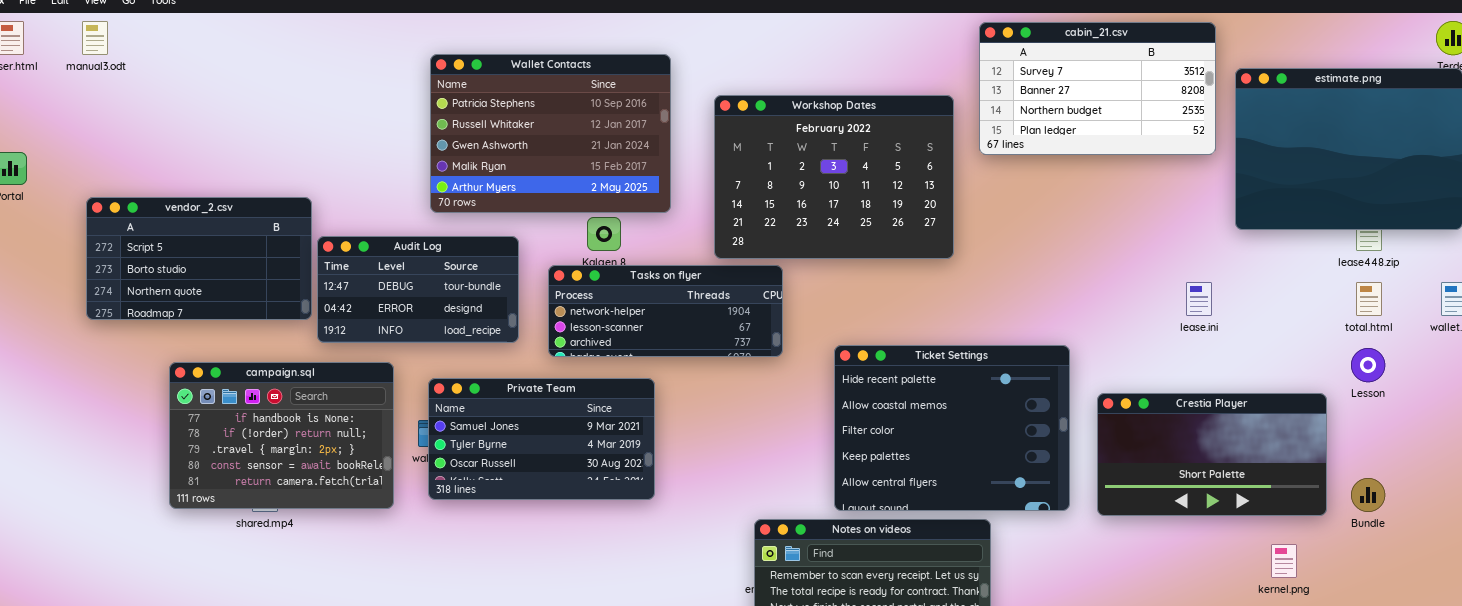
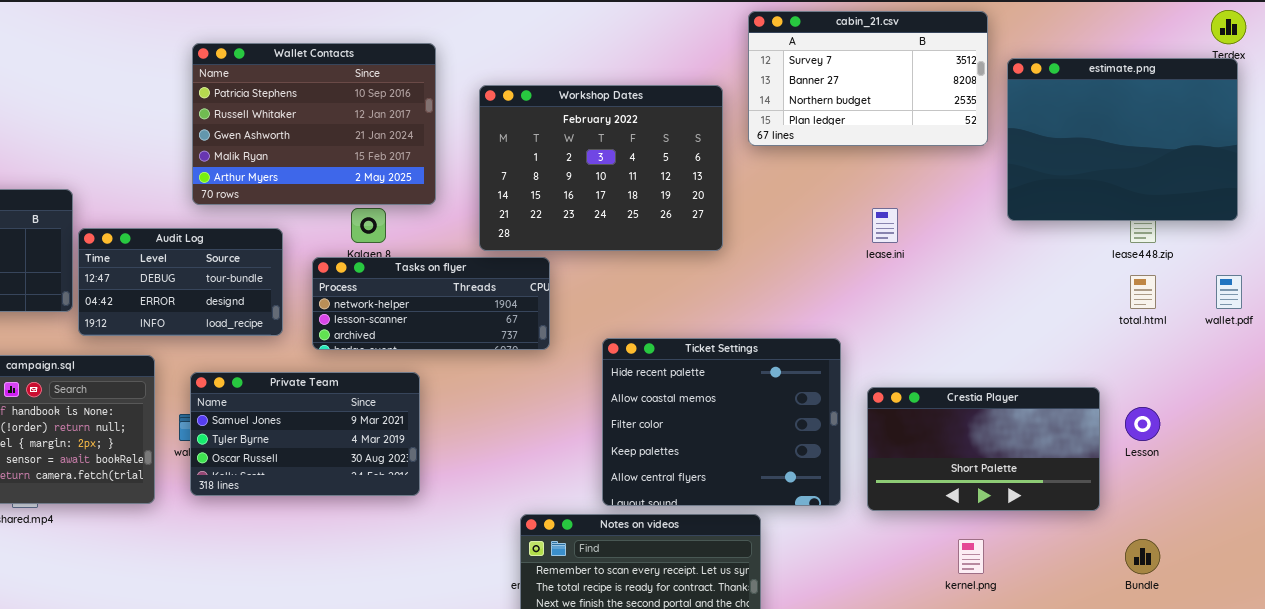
lease.ini: [1186,282,1212,316] -> [872,208,898,243], moved
Lesson: [1351,348,1385,382] -> [1125,407,1160,441], moved
Bundle: [1351,478,1385,512] -> [1125,539,1160,574], moved
kernel.png: [1271,544,1297,578] -> [958,539,984,574], moved

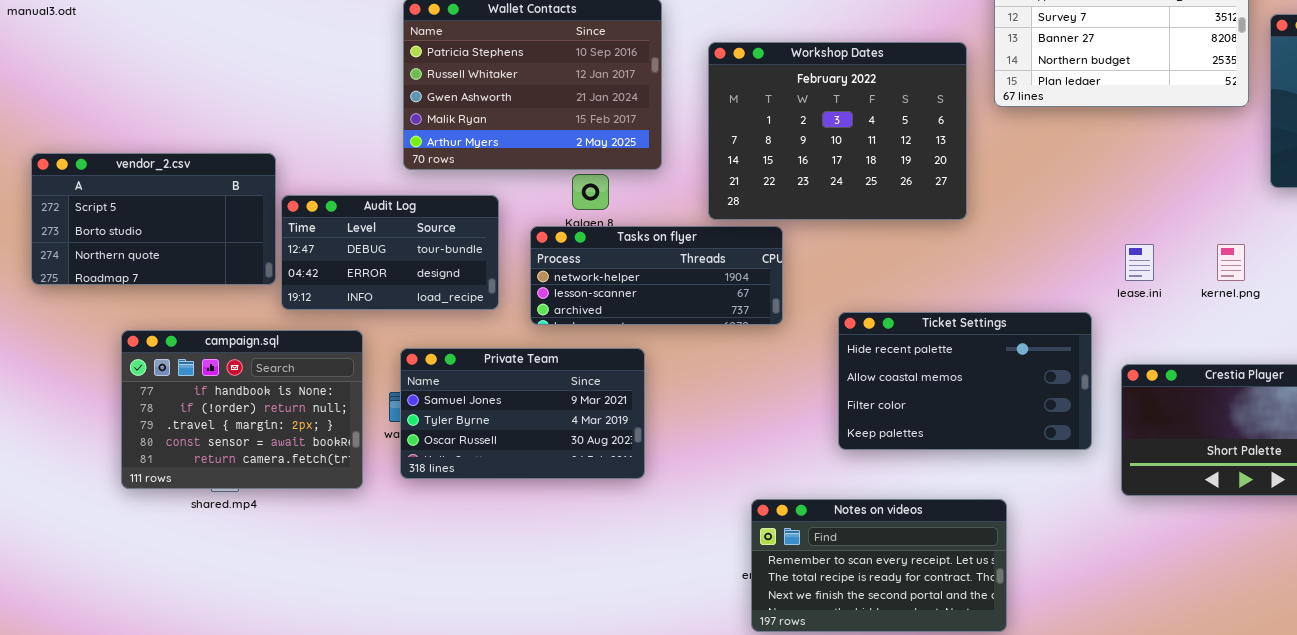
lease.ini: [872,208,898,243] -> [1125,244,1154,281], moved
Ticket Settings: [602,338,841,506] -> [838,312,1092,450], resized
kernel.png: [958,539,984,574] -> [1217,244,1245,281], moved

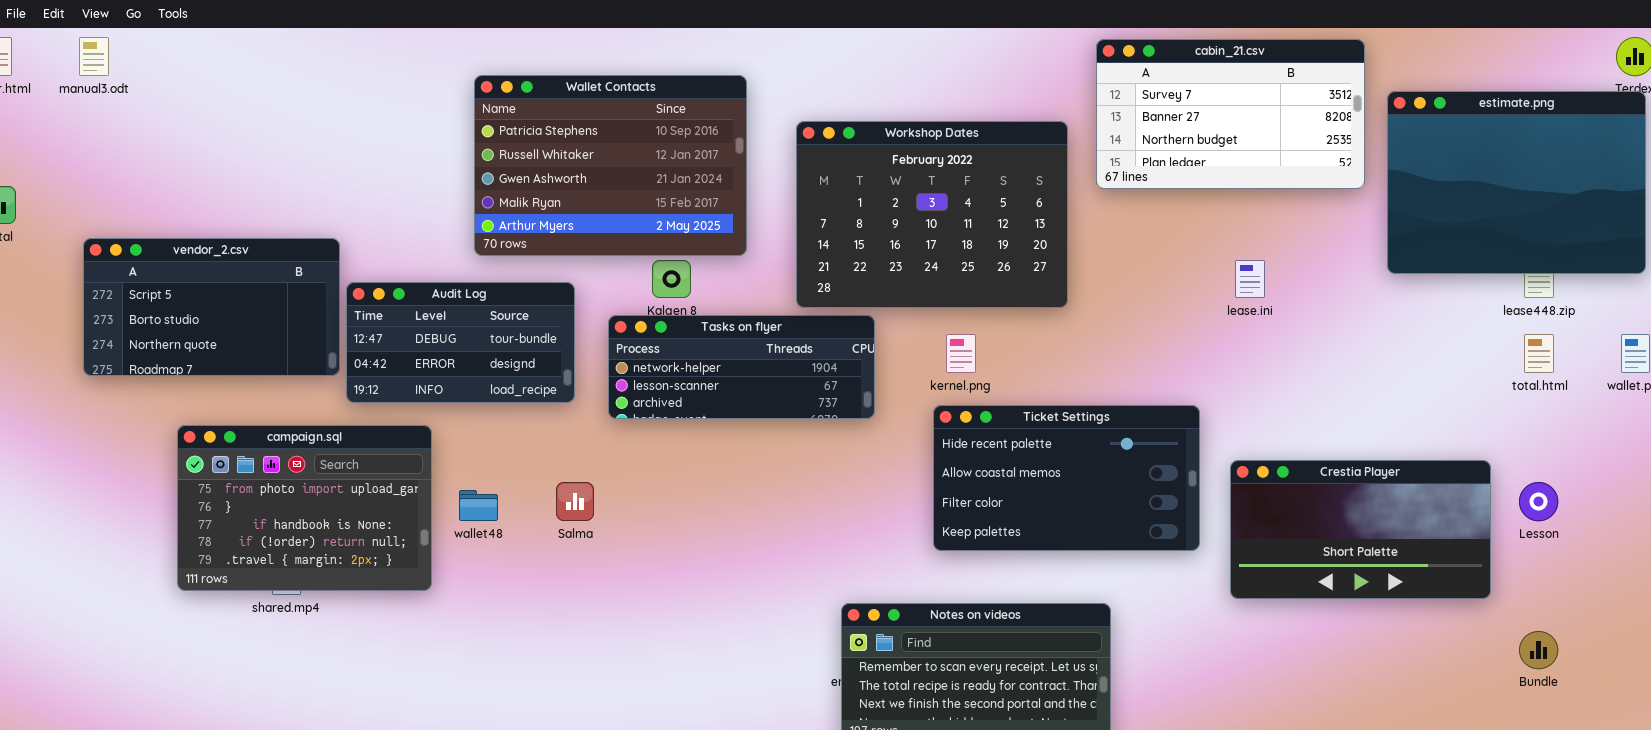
lease.ini: [1125,244,1154,281] -> [1235,260,1265,298], moved
kernel.png: [1217,244,1245,281] -> [946,334,976,373], moved
campaign.sql: [121,330,363,489] -> [177,425,432,591], scrolled up 2 rows
Private Team: [400,348,645,479] -> none, closed

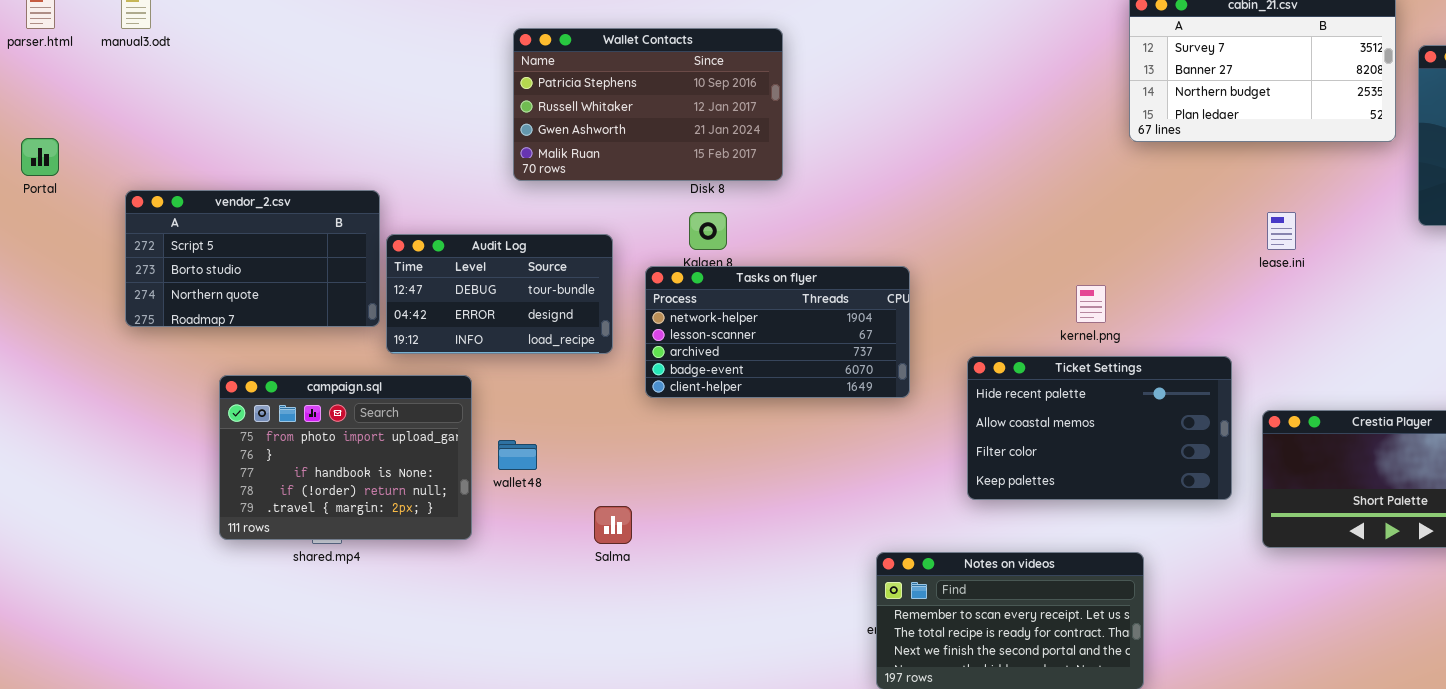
Wallet Contacts: [474,75,747,256] -> [513,28,783,181], resized
Workshop Dates: [796,121,1068,308] -> none, closed
Tasks on flyer: [608,315,875,419] -> [645,266,910,398], resized
kernel.png: [946,334,976,373] -> [1076,285,1106,323], moved
Salma: [556,482,594,521] -> [594,506,632,544], moved

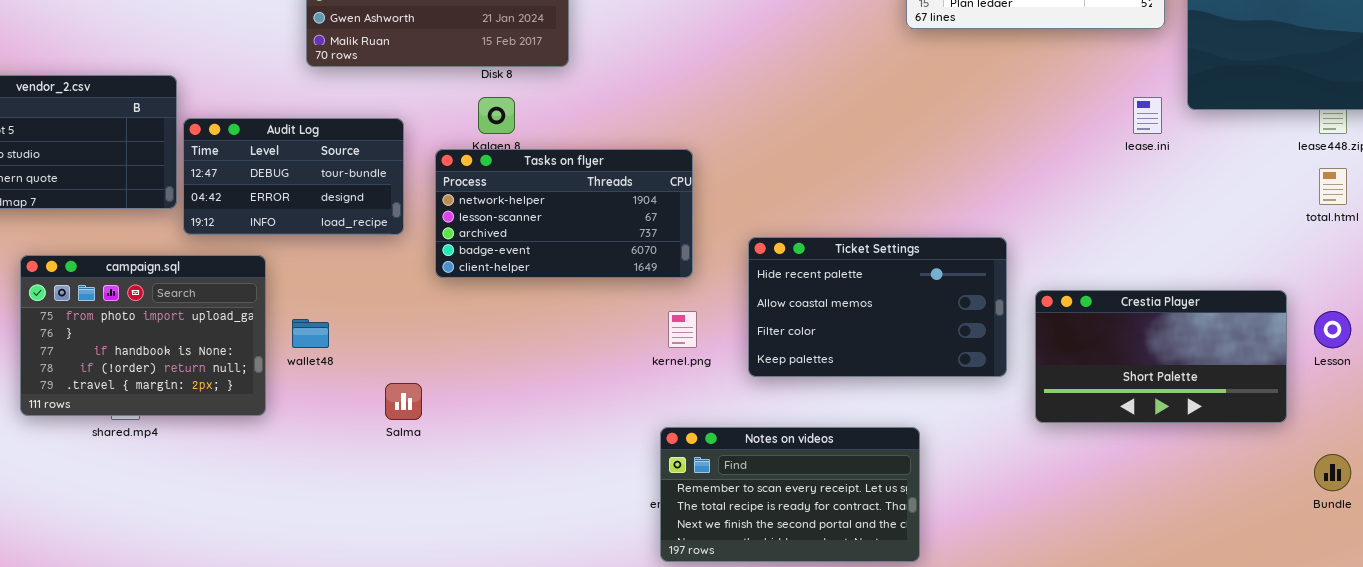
lease.ini: [1267,212,1296,250] -> [1133,97,1162,134], moved
kernel.png: [1076,285,1106,323] -> [668,311,697,348], moved

